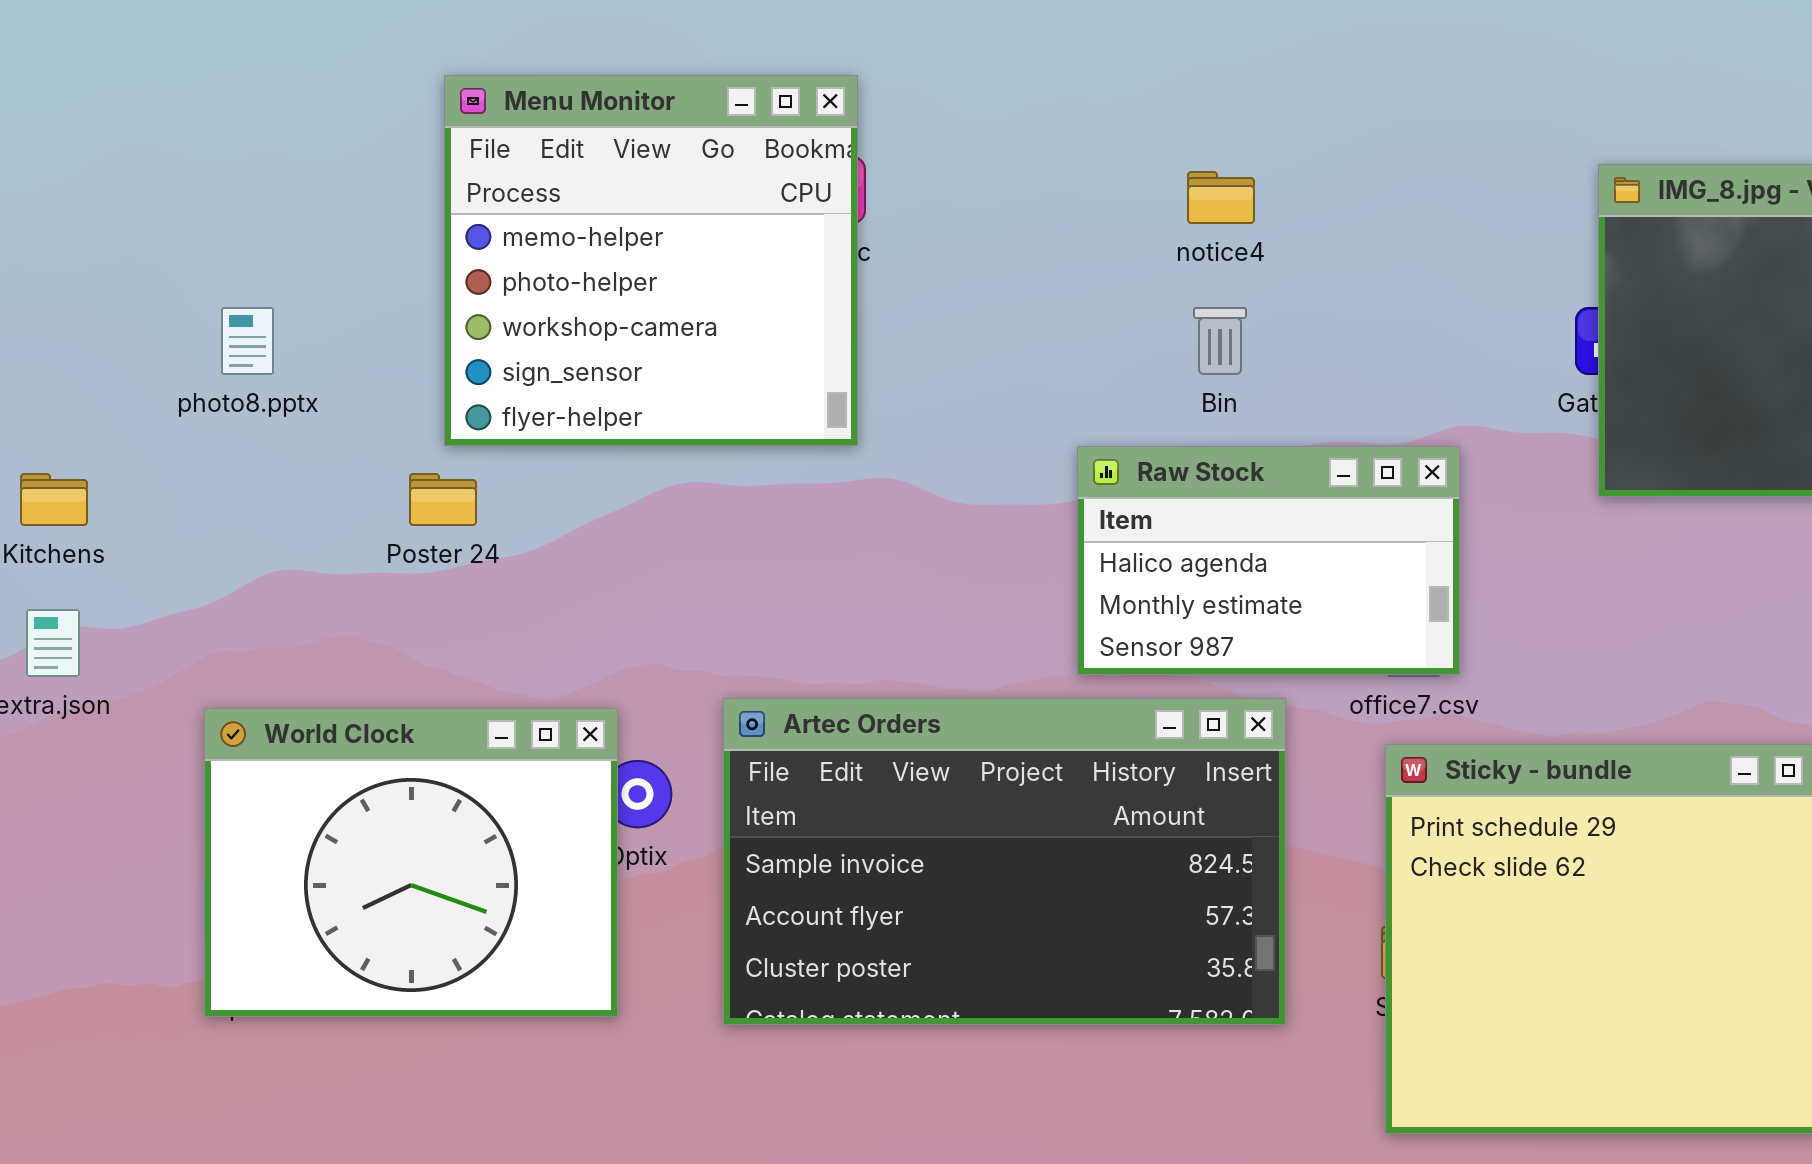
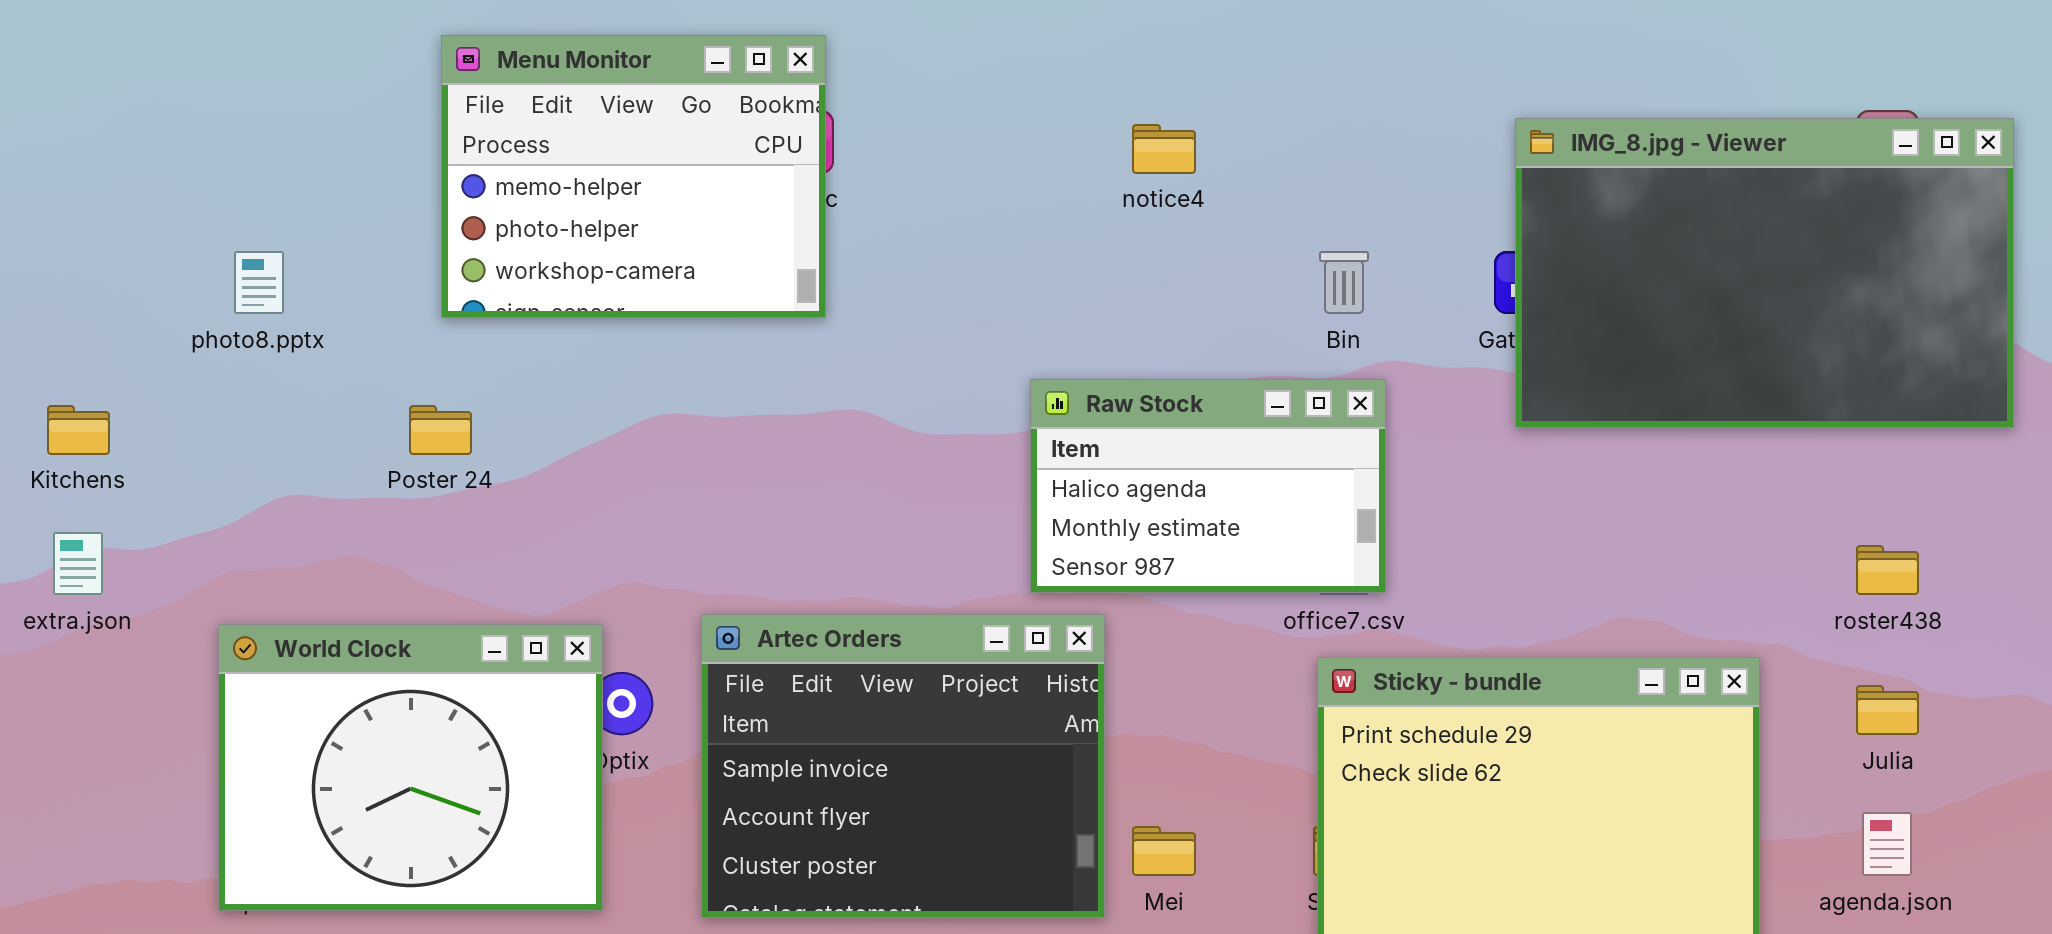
Menu Monitor: [444,75,858,446] -> [441,35,826,318], resized
Bin: [1193,307,1247,375] -> [1319,251,1369,314], moved
Artec Orders: [723,698,1286,1025] -> [701,614,1105,918], resized

